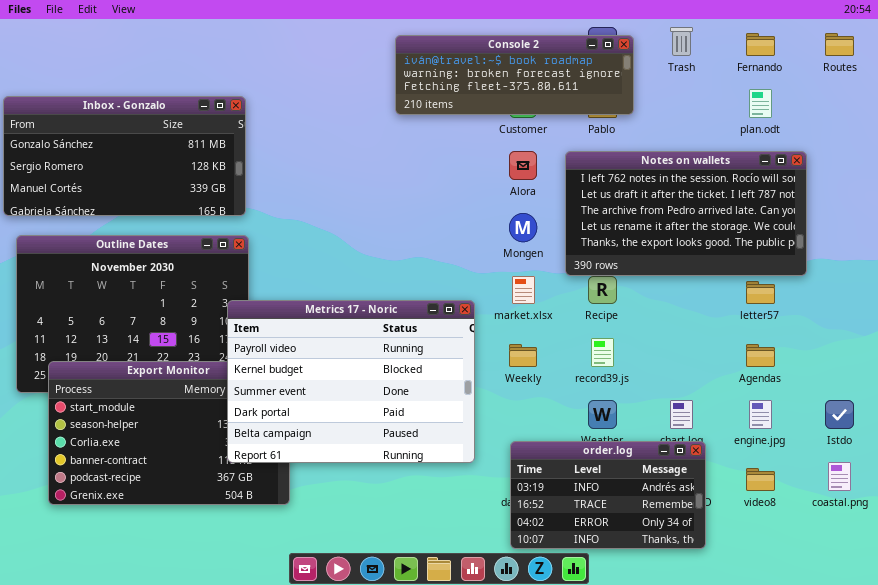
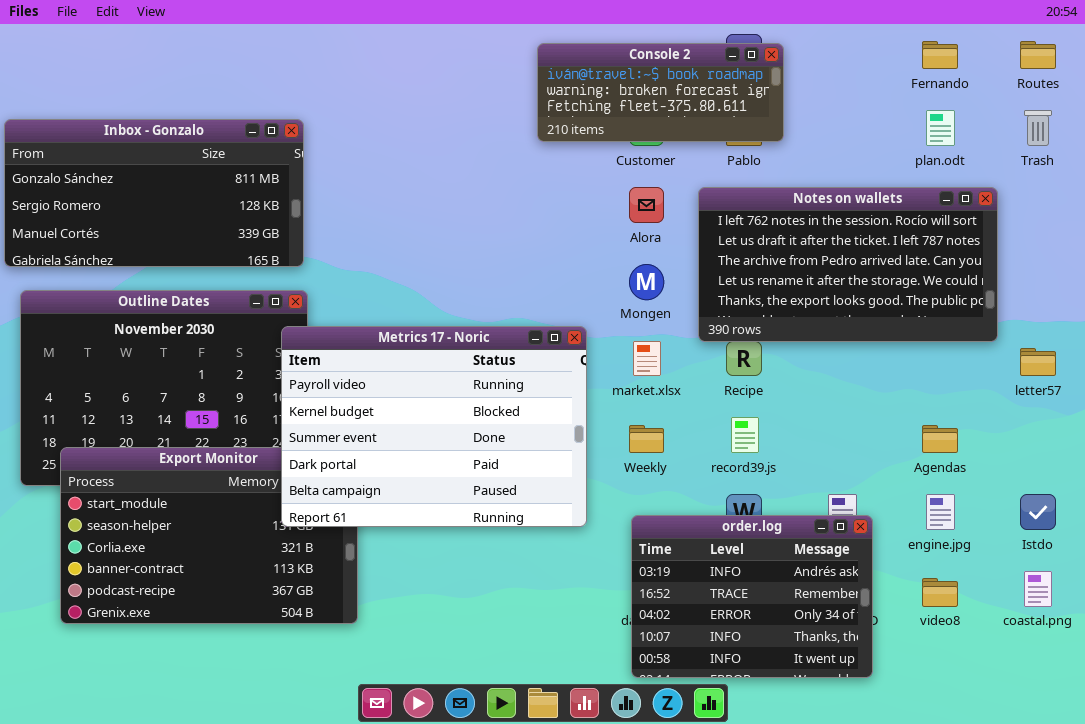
Trash: [670,27,693,56] -> [1024,110,1052,146], moved
Console 2: [395,35,634,115] -> [537,43,784,142], resized
letter57: [746,281,775,304] -> [1020,348,1056,376], moved
Metrics 17 - Noric: [227,300,475,463] -> [281,326,587,527], moved
order.log: [510,441,706,549] -> [631,515,873,678], resized

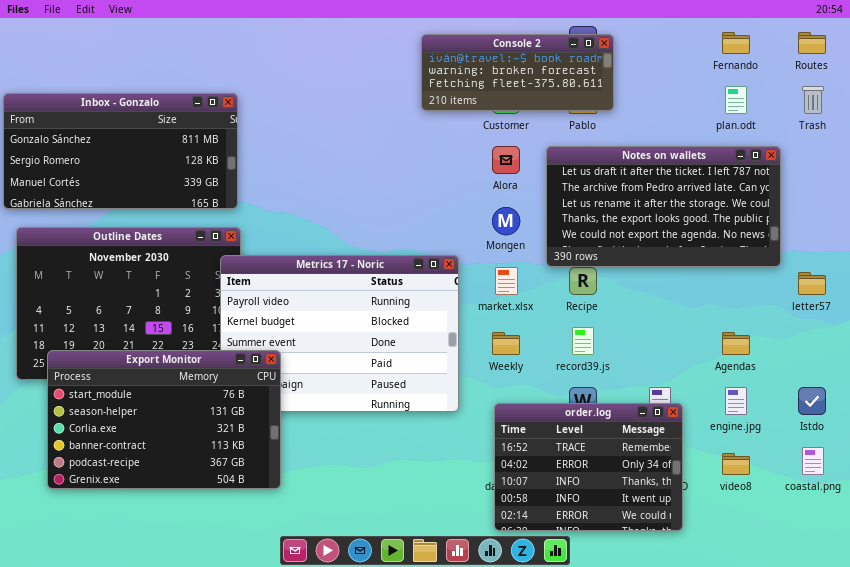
Notes on wallets: [698,187,998,342] -> [546,146,781,267], scrolled down 1 row
Export Monitor: [60,447,358,624] -> [47,350,281,489], raised
order.log: [631,515,873,678] -> [494,403,683,531], scrolled down 1 row

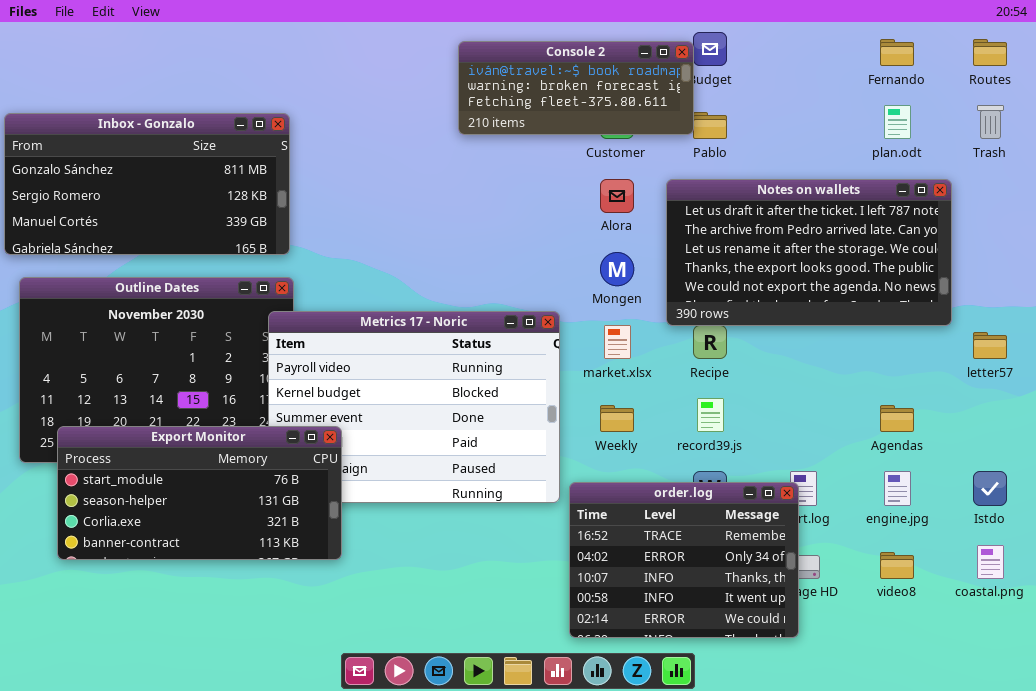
Console 2: [421,34,614,111] -> [458,41,694,135], moved
Export Monitor: [47,350,281,489] -> [57,426,342,560], resized
order.log: [494,403,683,531] -> [569,482,799,638], moved

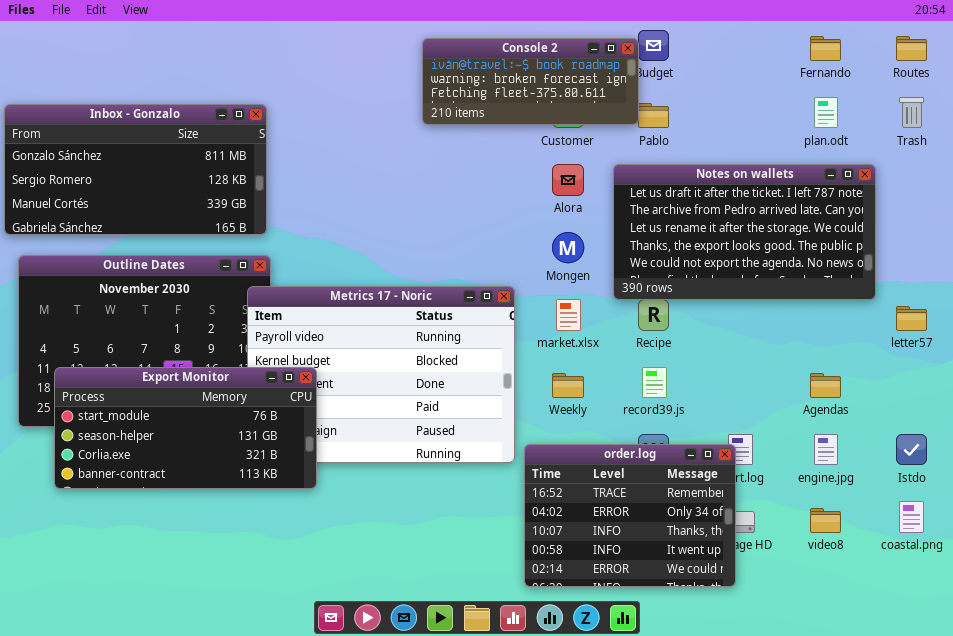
Export Monitor: [57,426,342,560] -> [54,367,317,489], moved

